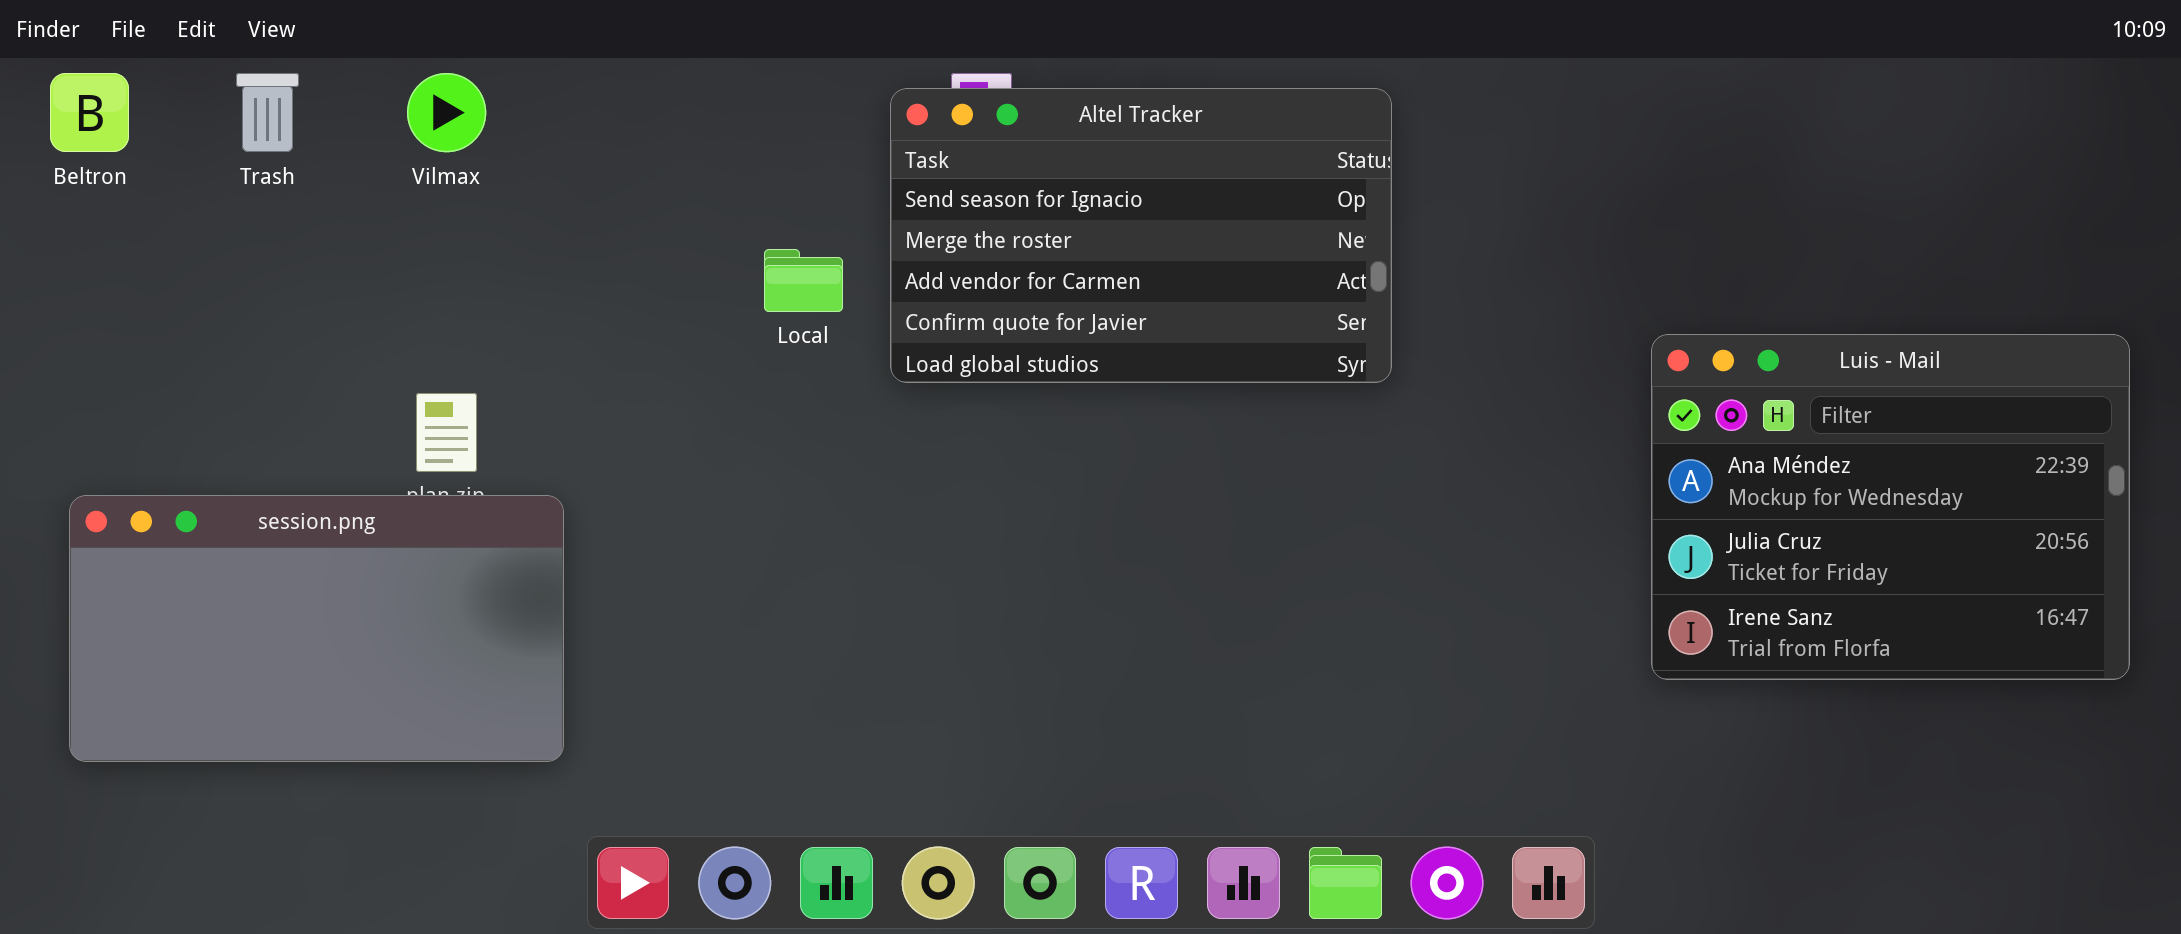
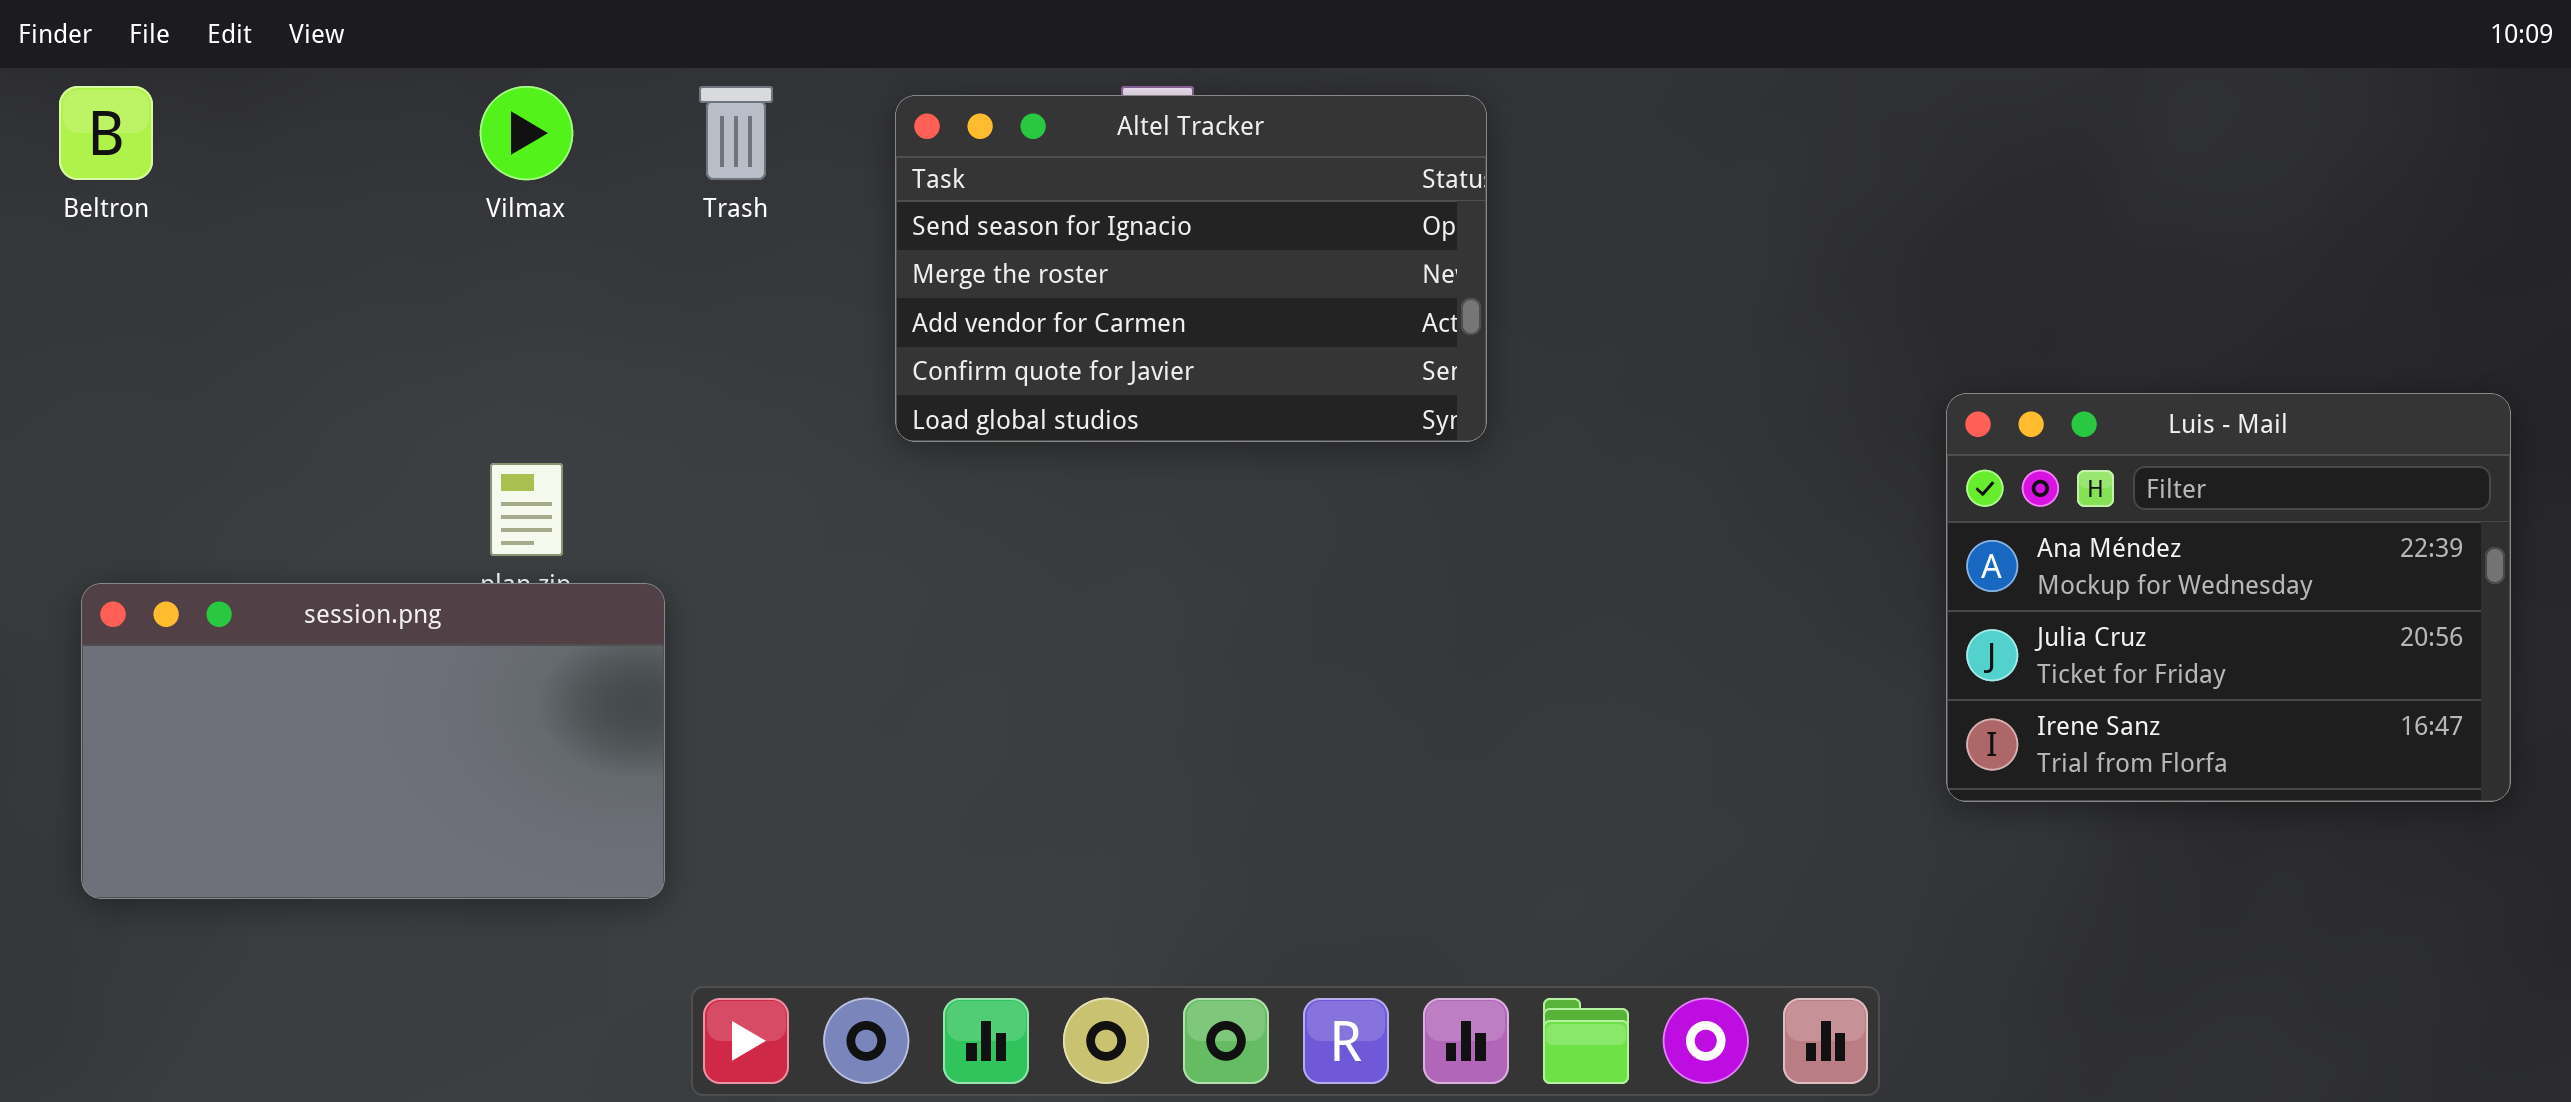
Trash: [236,73,299,152] -> [699,86,773,180], moved
Altel Tracker: [890,88,1392,383] -> [895,95,1487,442], moved

